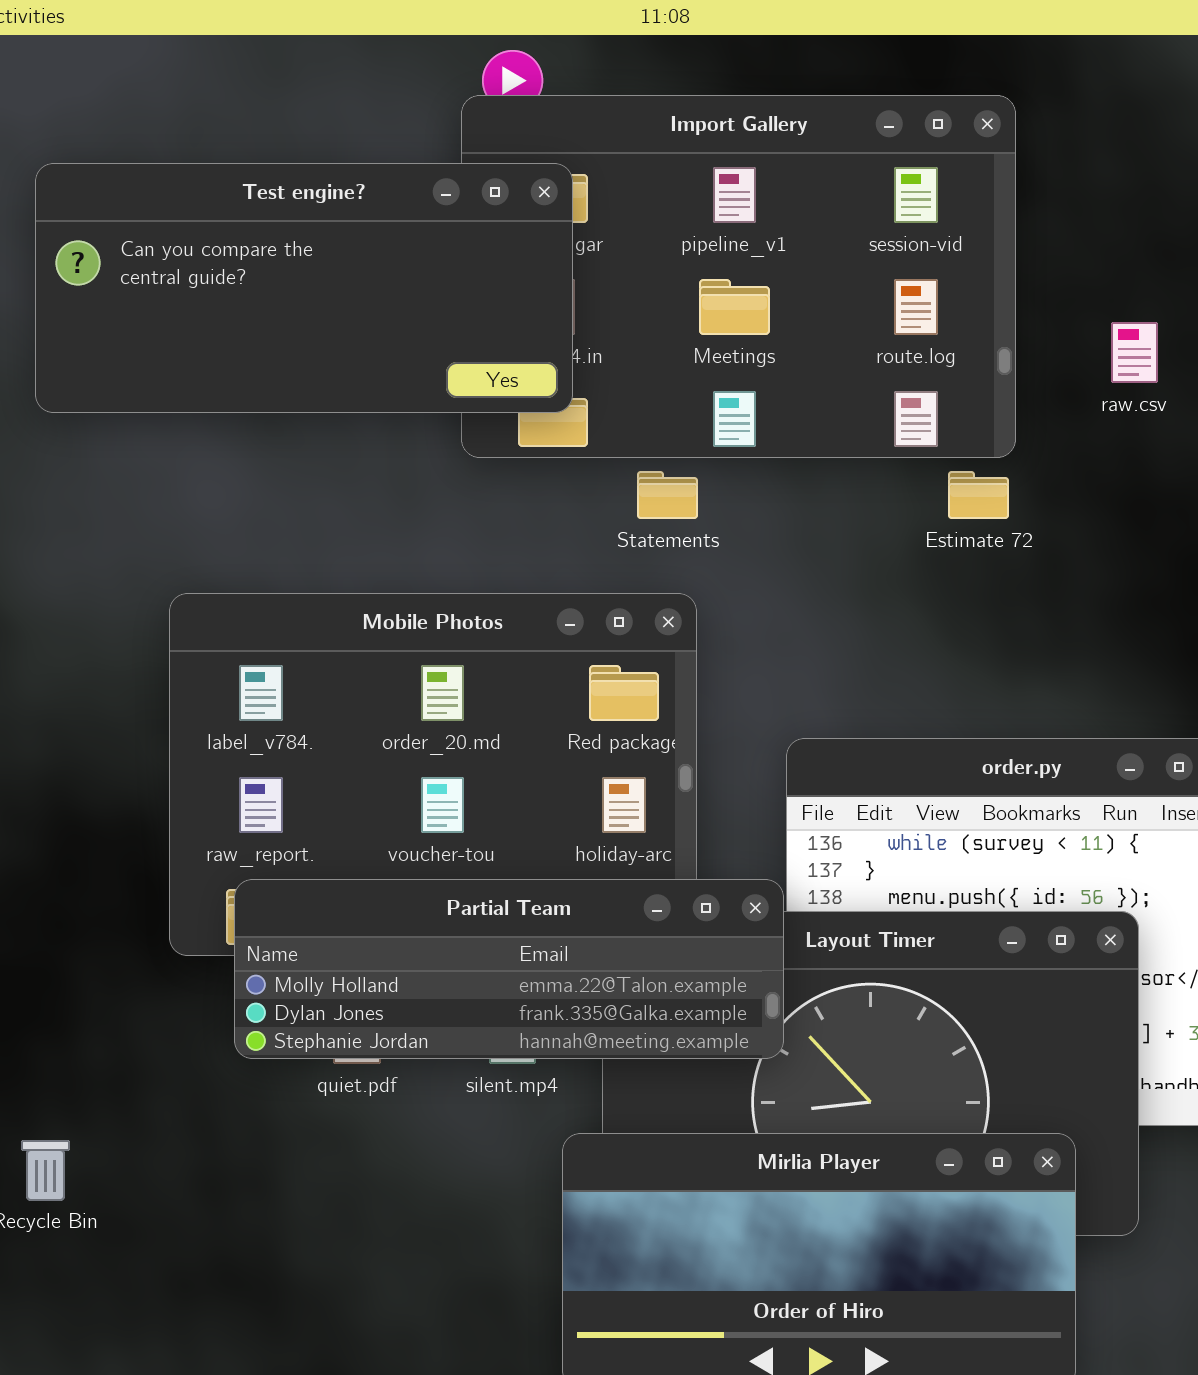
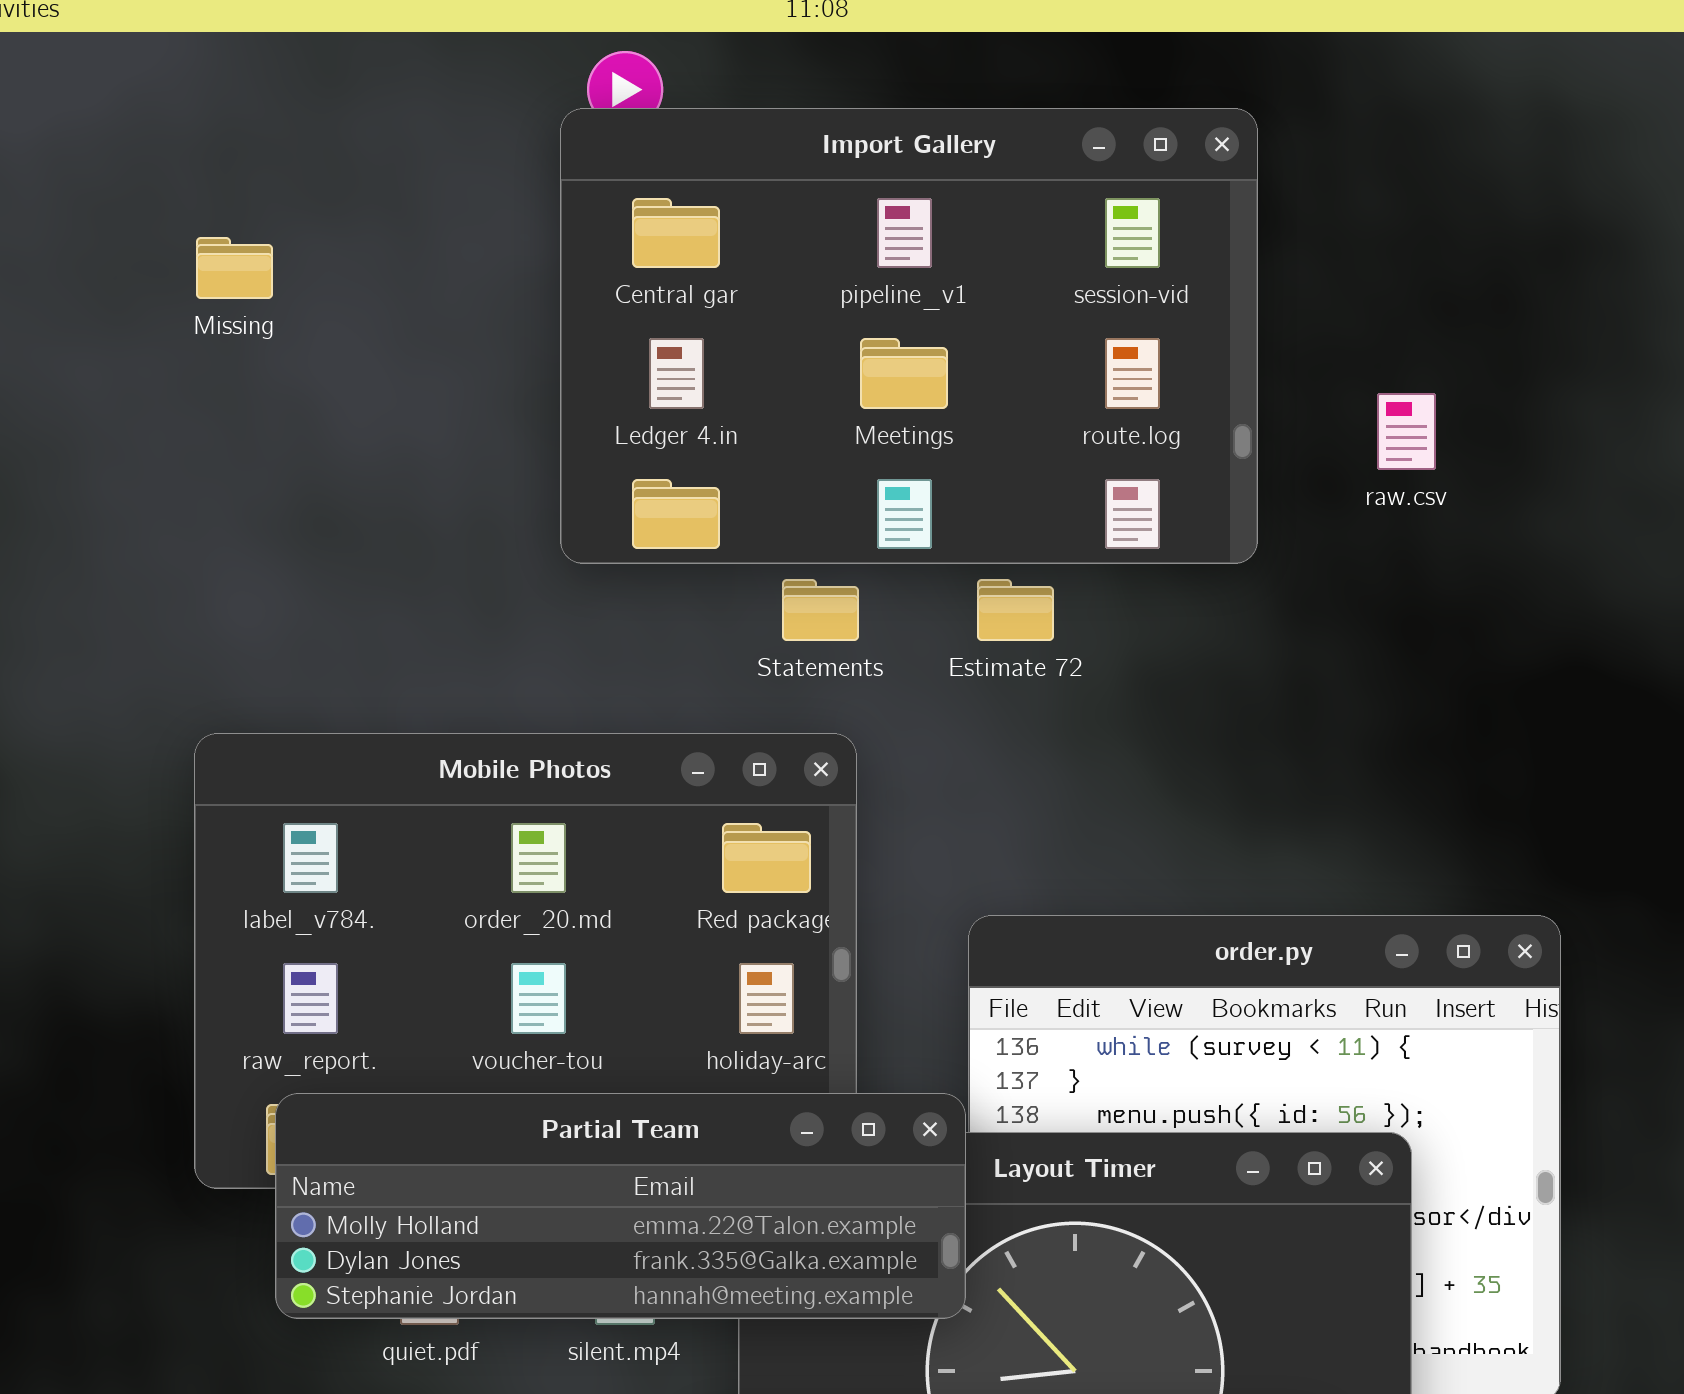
Test engine?: [35,163,573,413] -> none, closed
Estimate 72: [948,471,1009,519] -> [977,579,1054,641], moved

